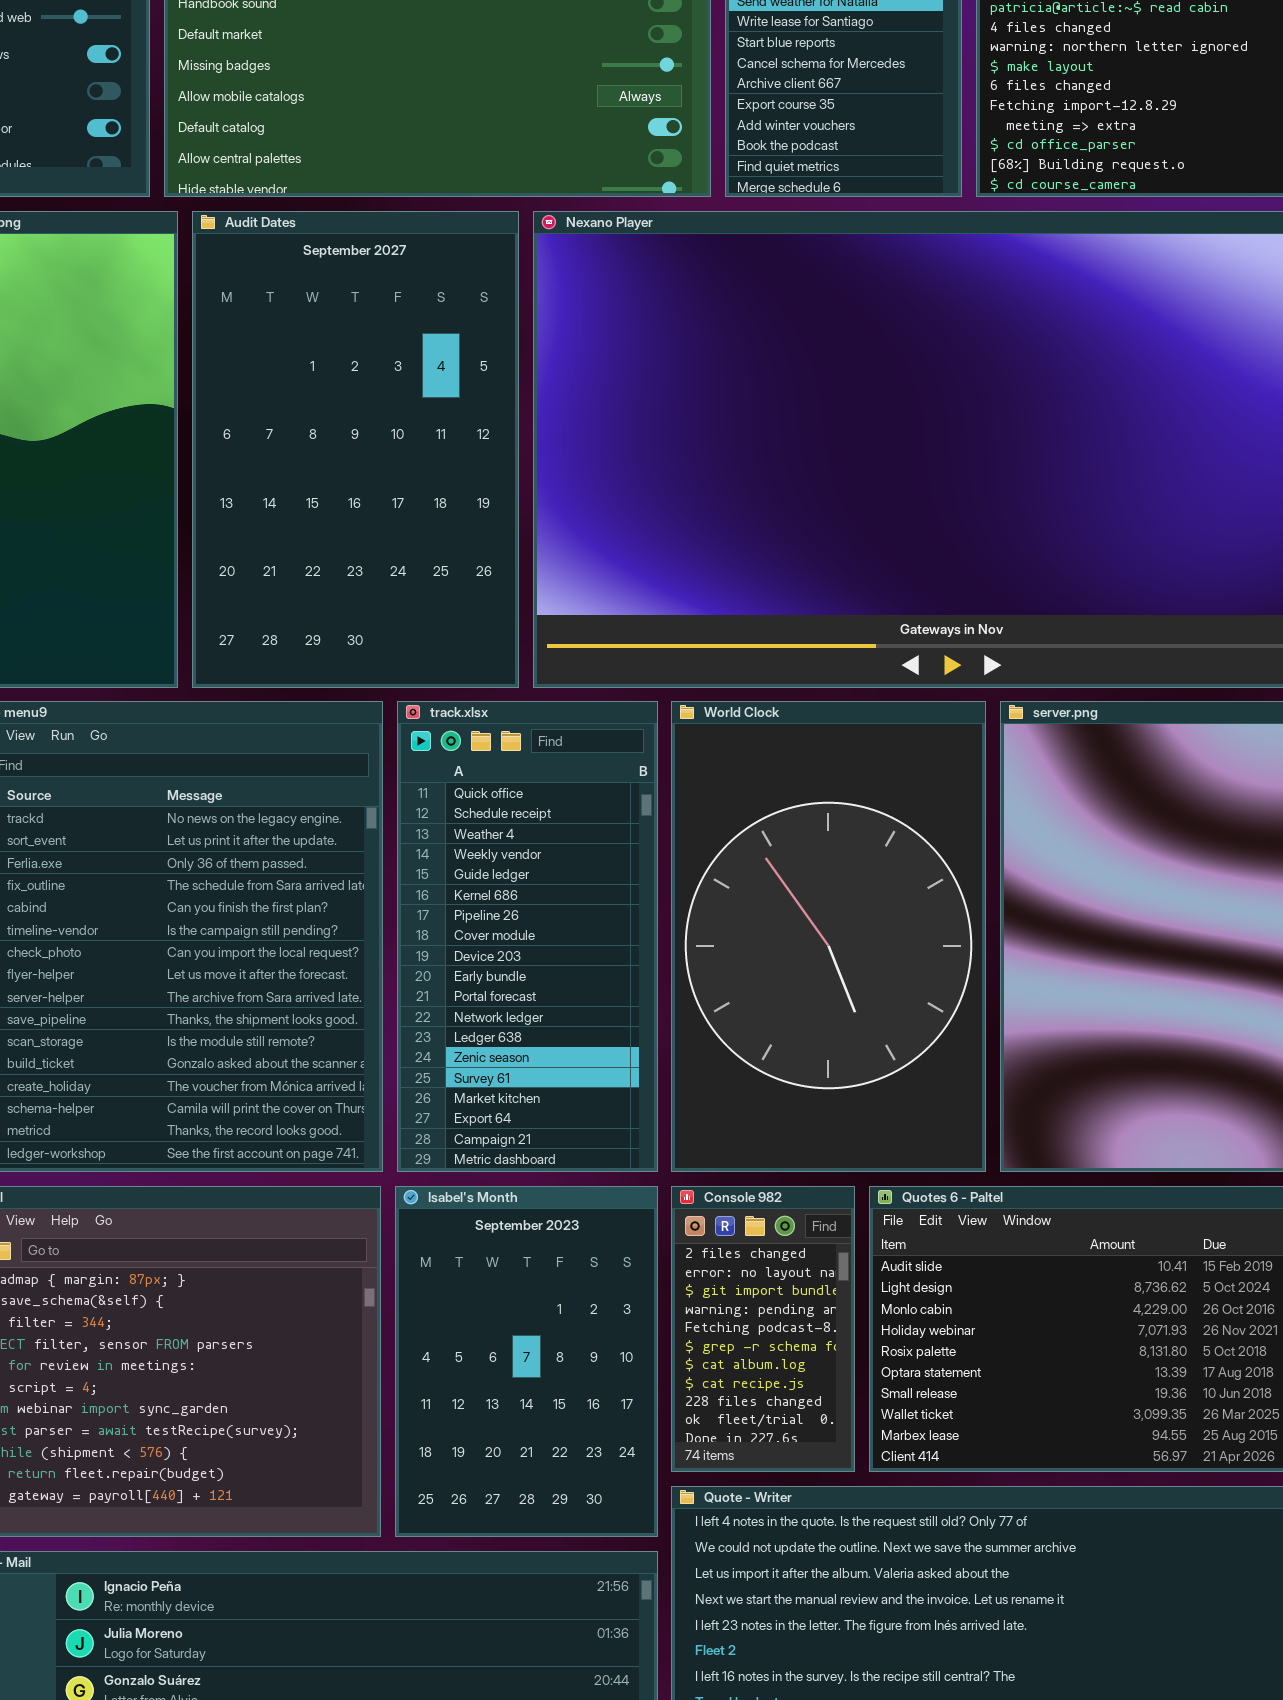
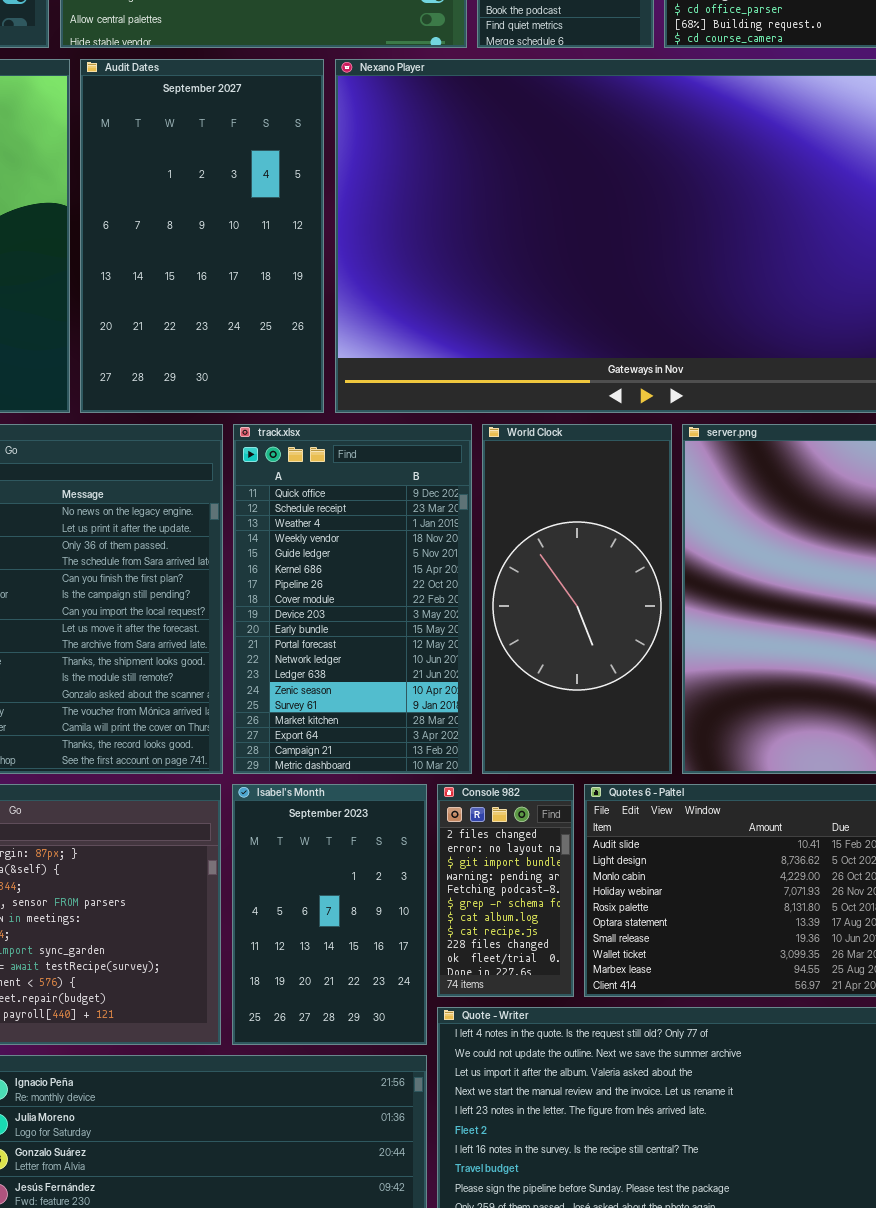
track.xlsx: [397,701,658,1172] -> [233,424,472,774], resized
World Clock: [671,701,986,1172] -> [482,424,672,774], resized

